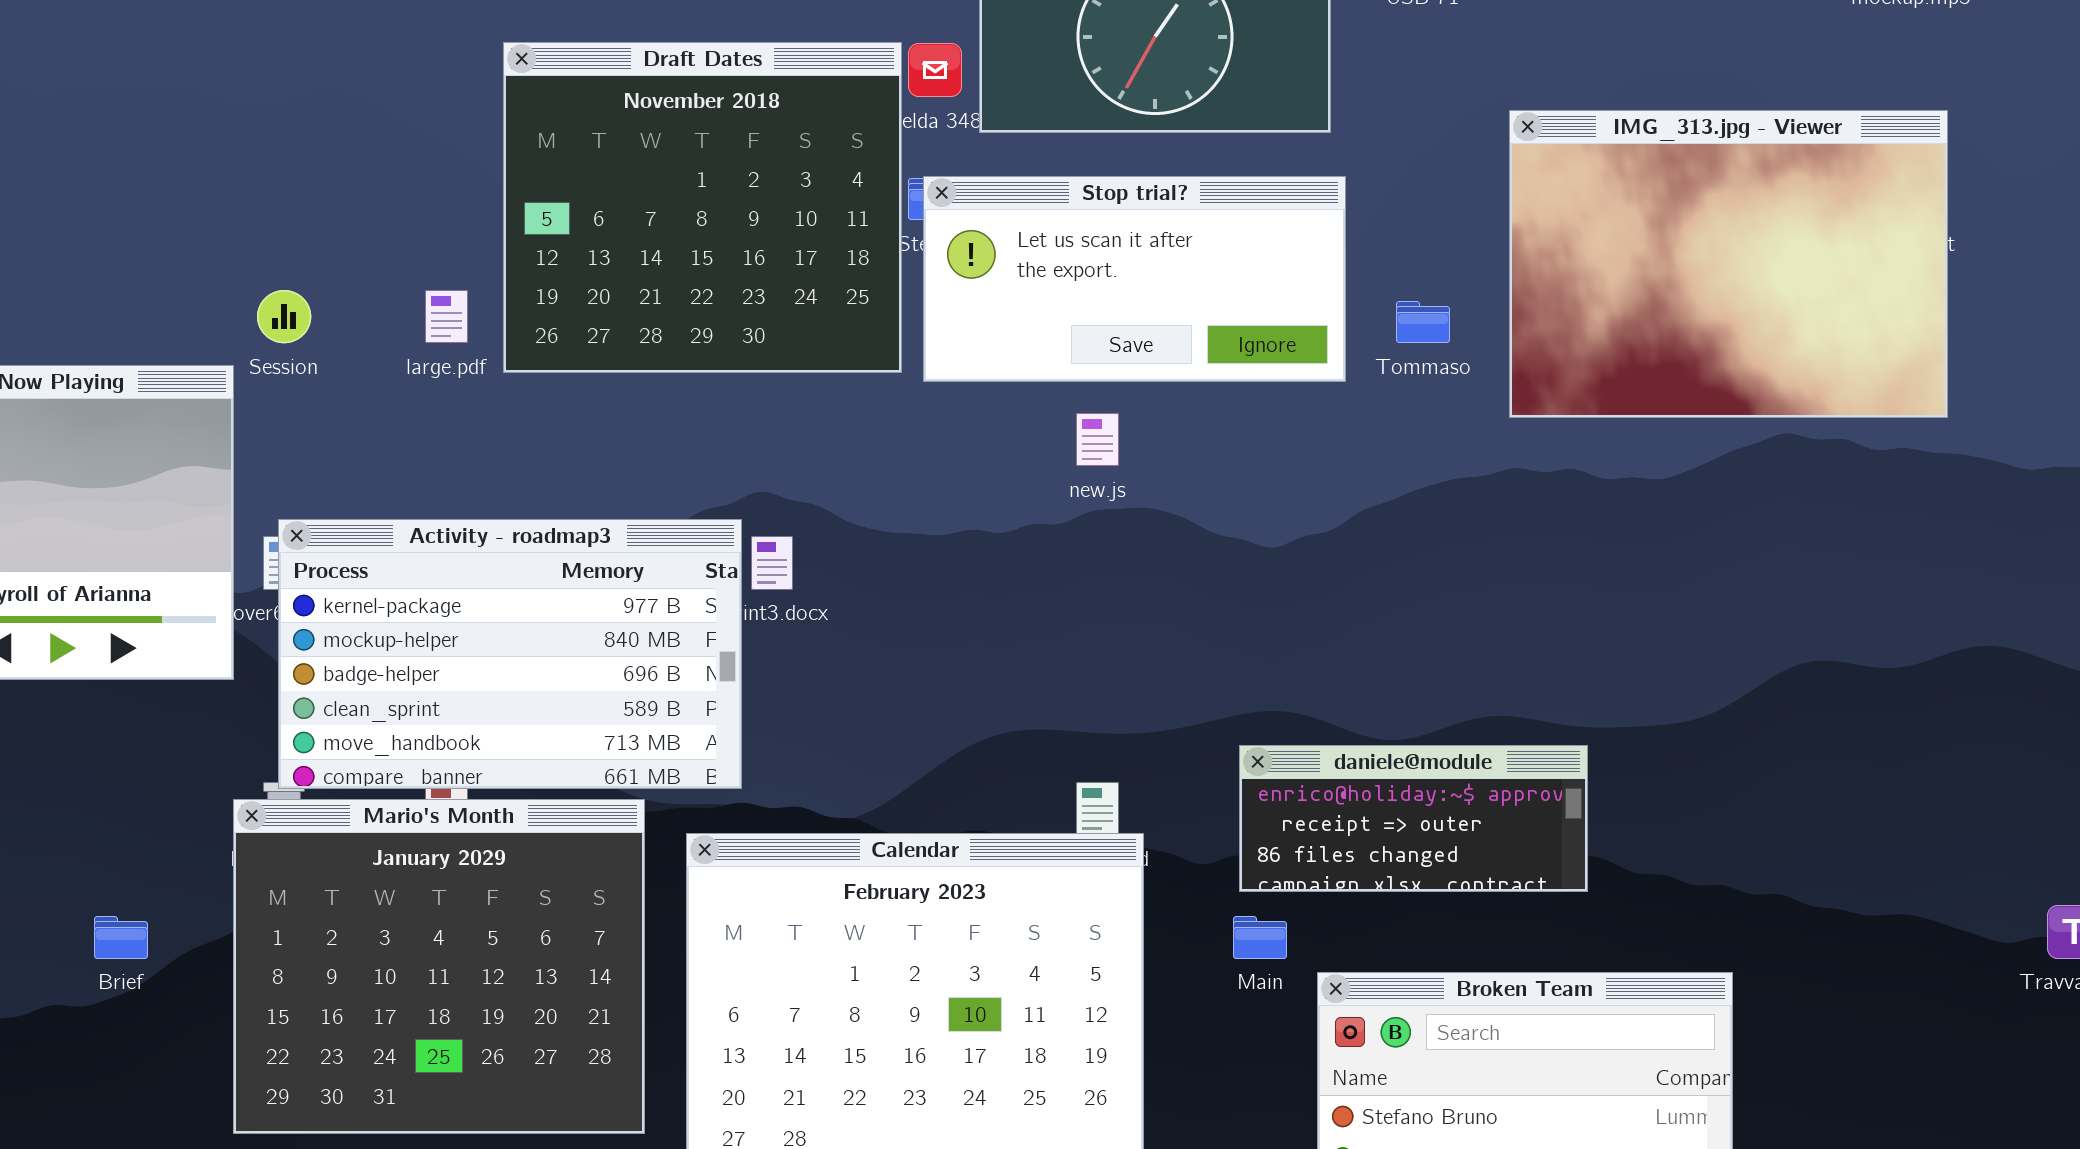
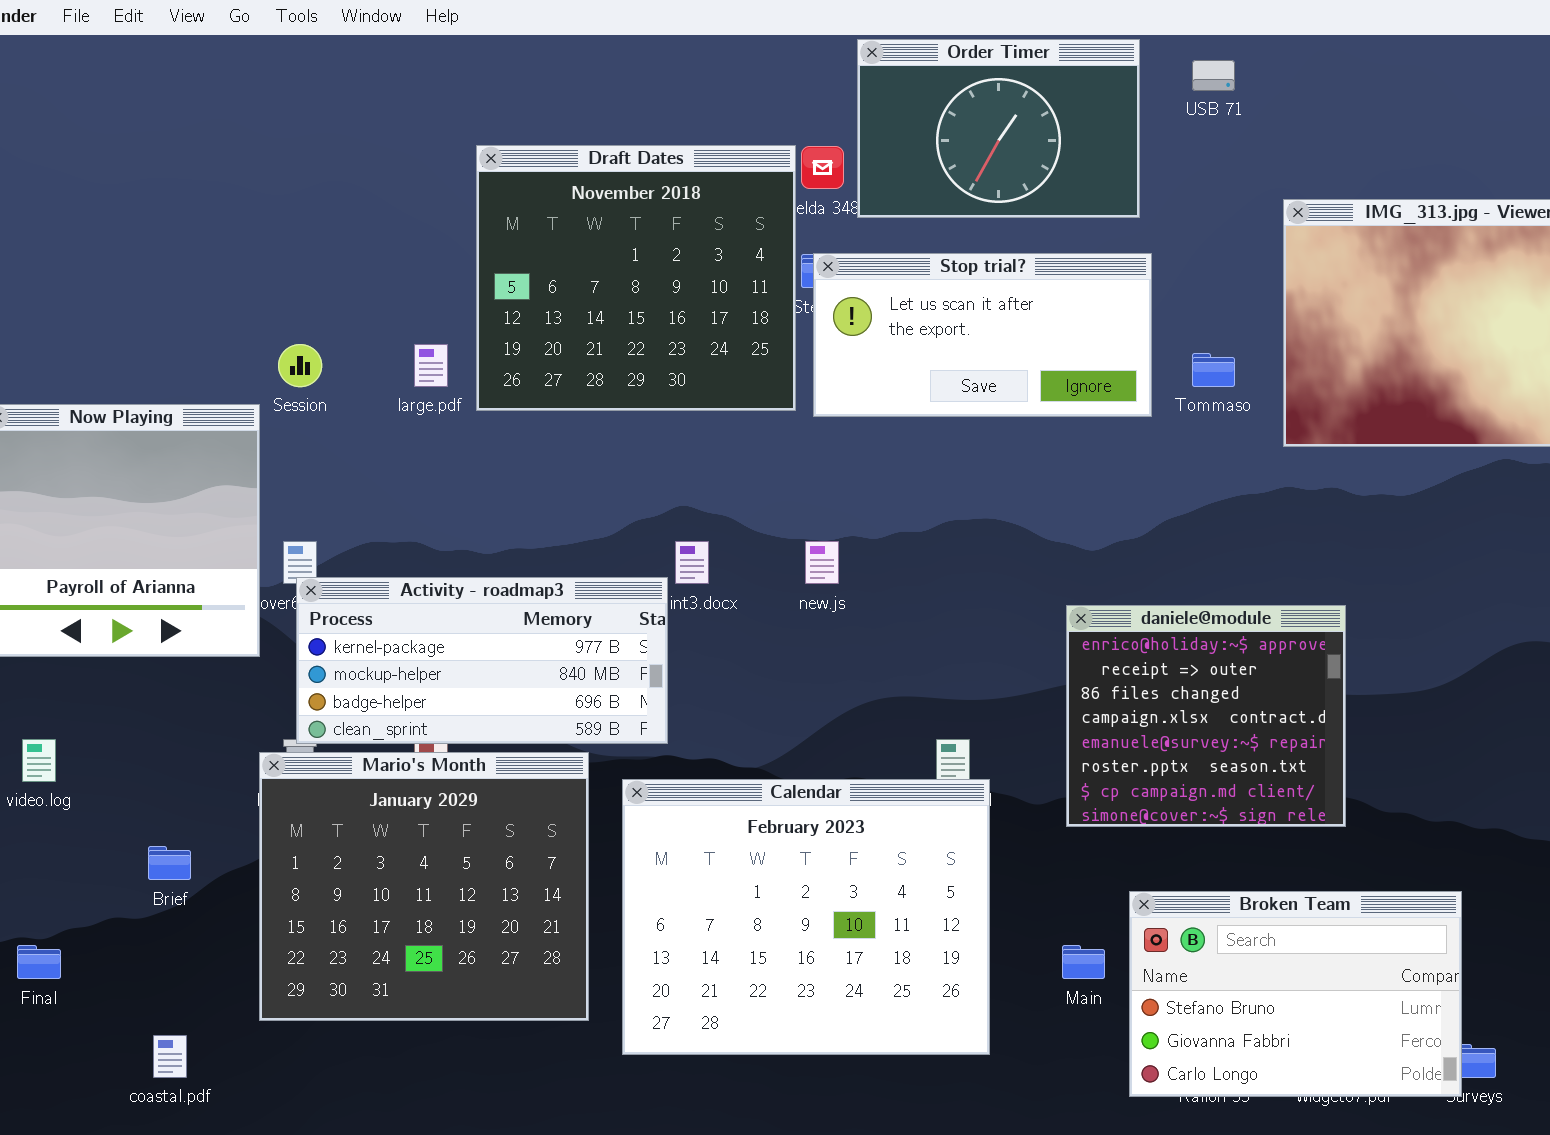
new.js: [1076,413,1119,466] -> [805,541,839,584], moved
Activity - roadmap3: [278,519,742,789] -> [296,577,668,744], resized
daniele@module: [1239,745,1588,892] -> [1066,605,1346,827], resized
Main: [1233,916,1287,959] -> [1062,945,1105,979], moved

